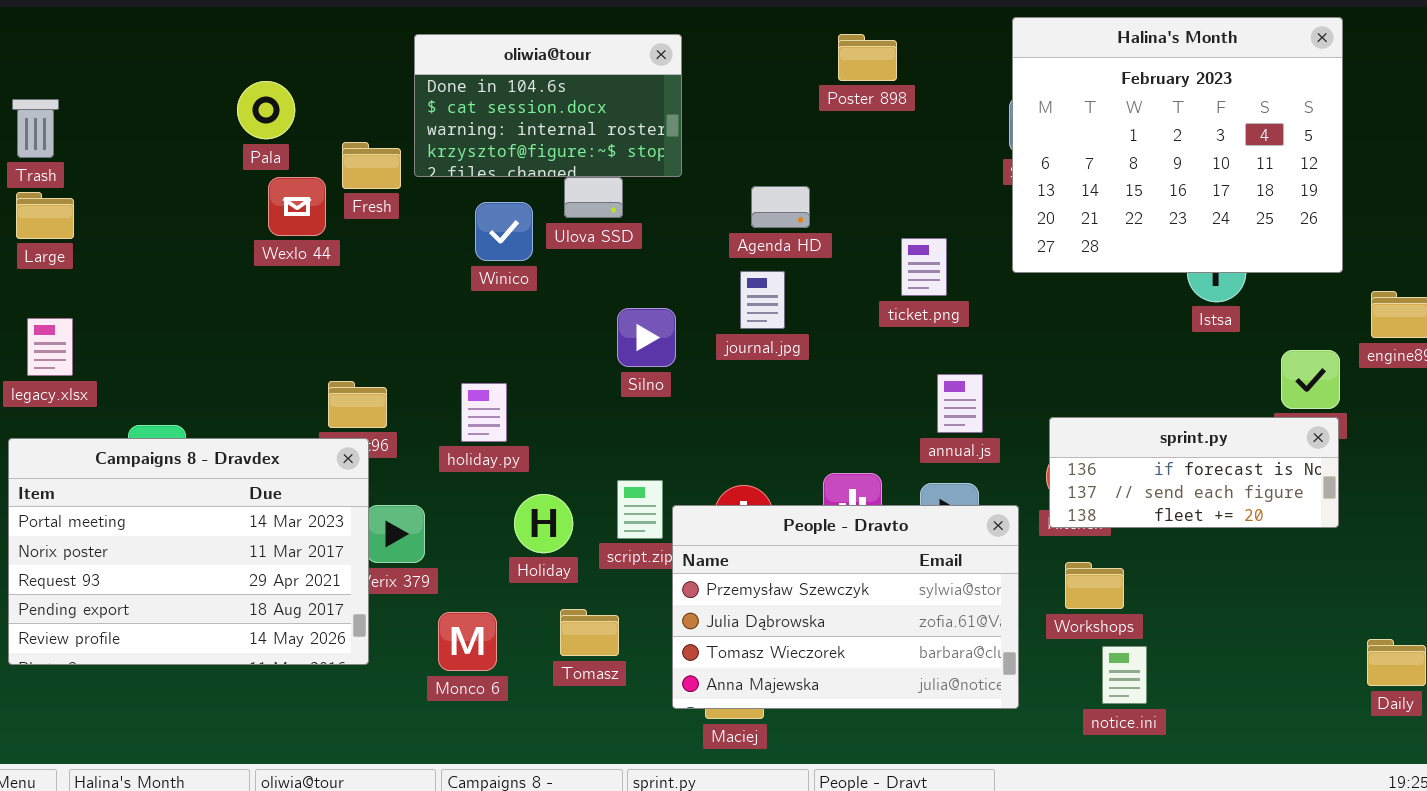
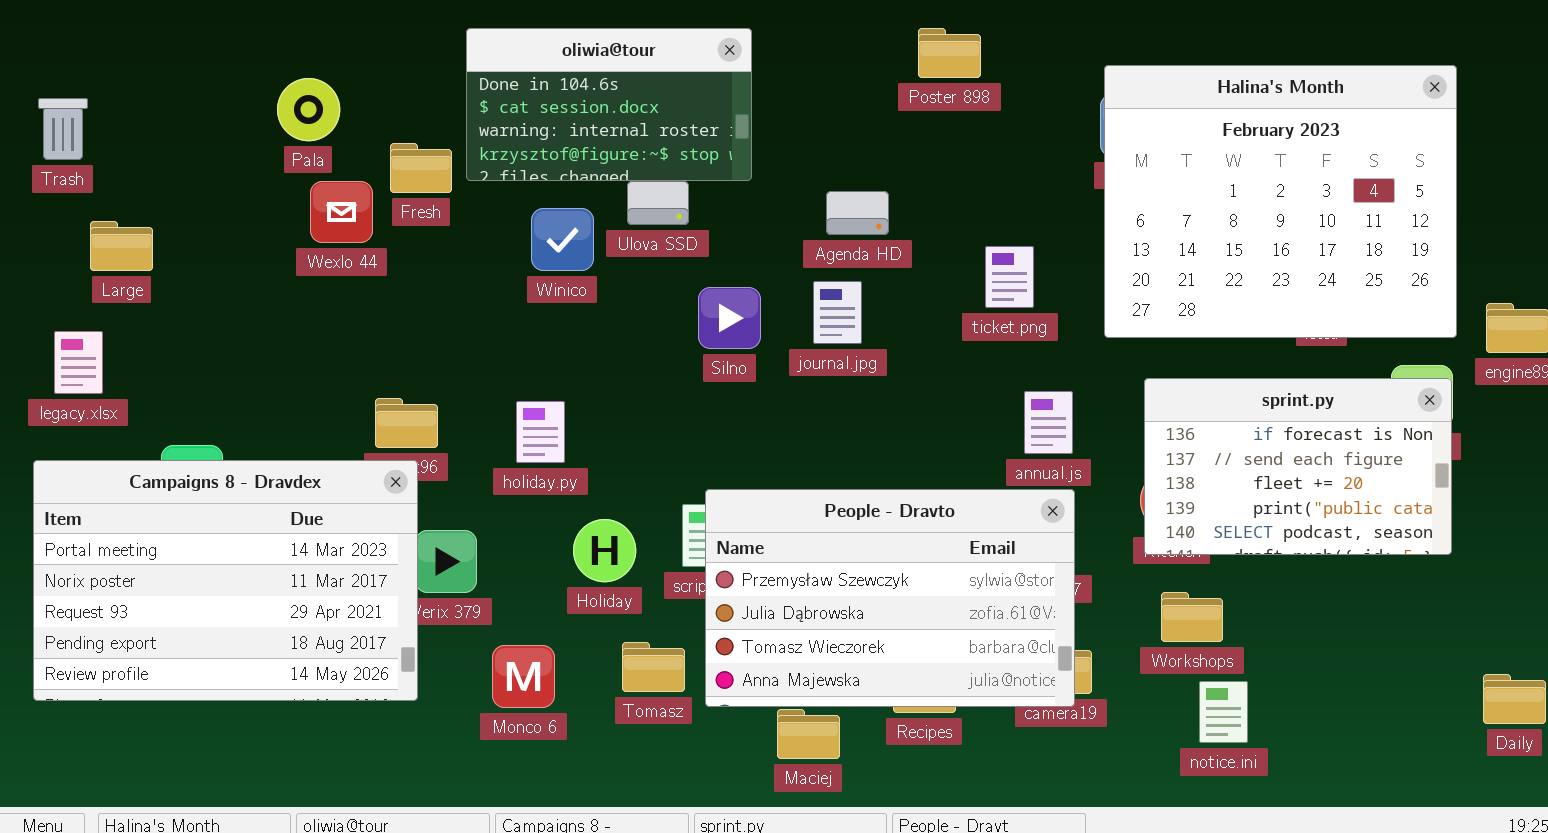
Halina's Month: [1012,17,1343,273] -> [1104,65,1457,338], moved
Large: [16,192,74,239] -> [90,221,153,271], moved
Silno: [617,308,676,367] -> [698,287,761,349], moved
sprint.py: [1049,417,1339,528] -> [1144,378,1452,555], resized
People - Dravto: [672,505,1019,709] -> [705,489,1075,707], moved

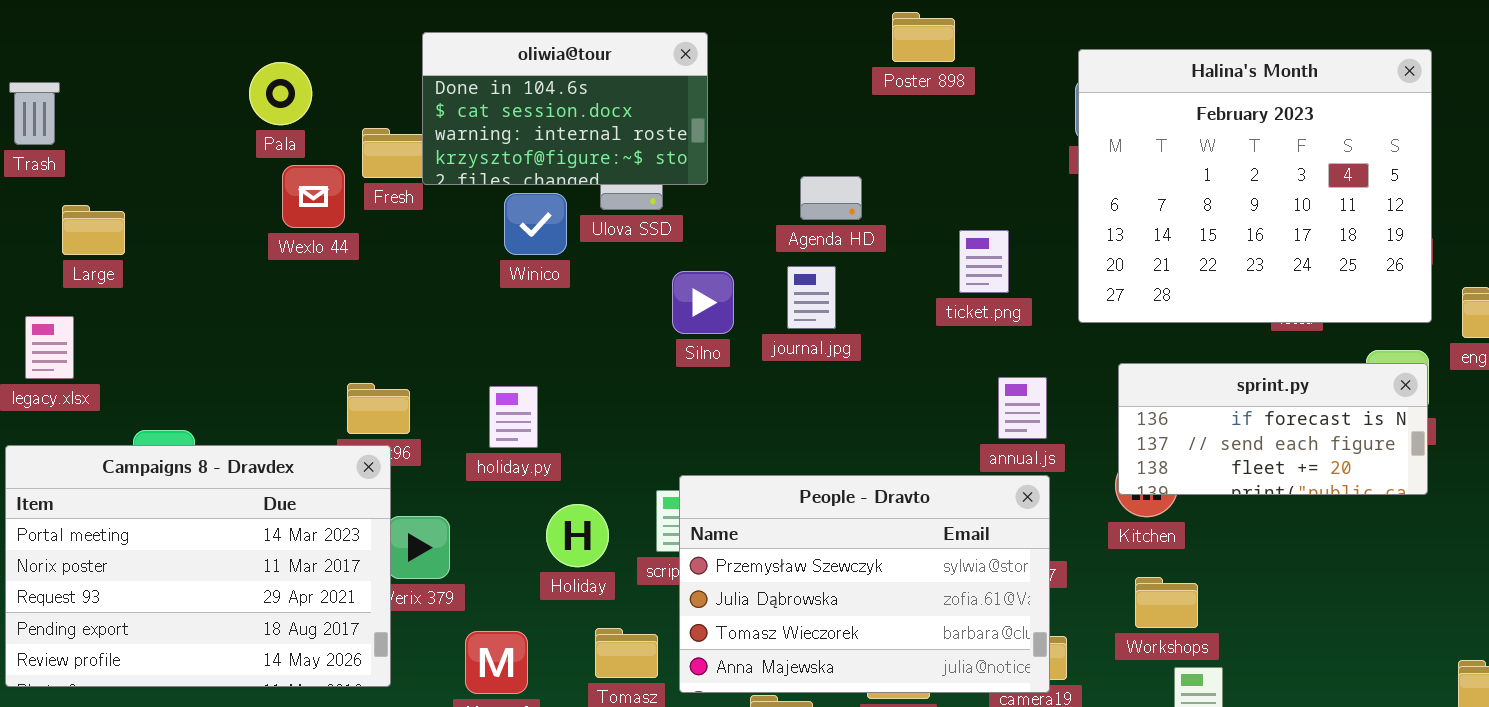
oliwia@tour: [466,28,752,181] -> [422,32,708,185], moved
sprint.py: [1144,378,1452,555] -> [1118,363,1428,495], resized

